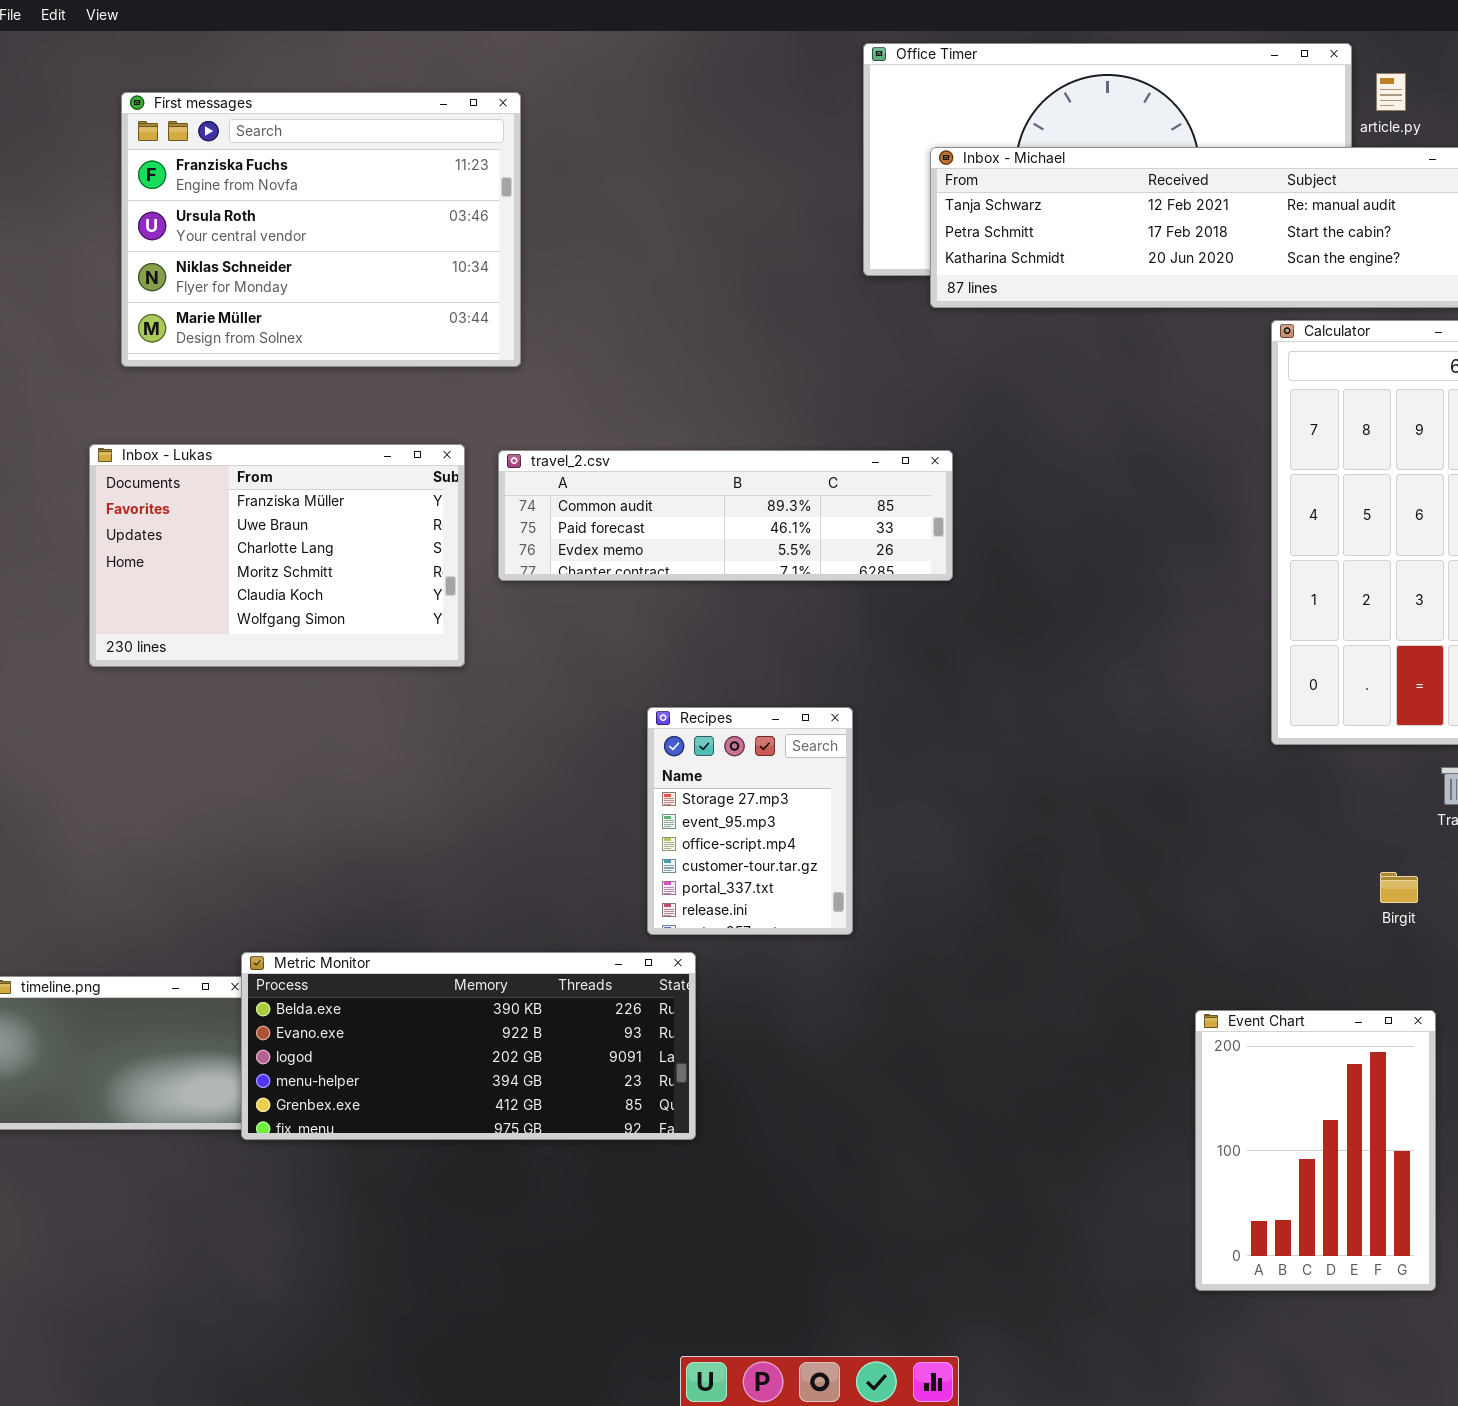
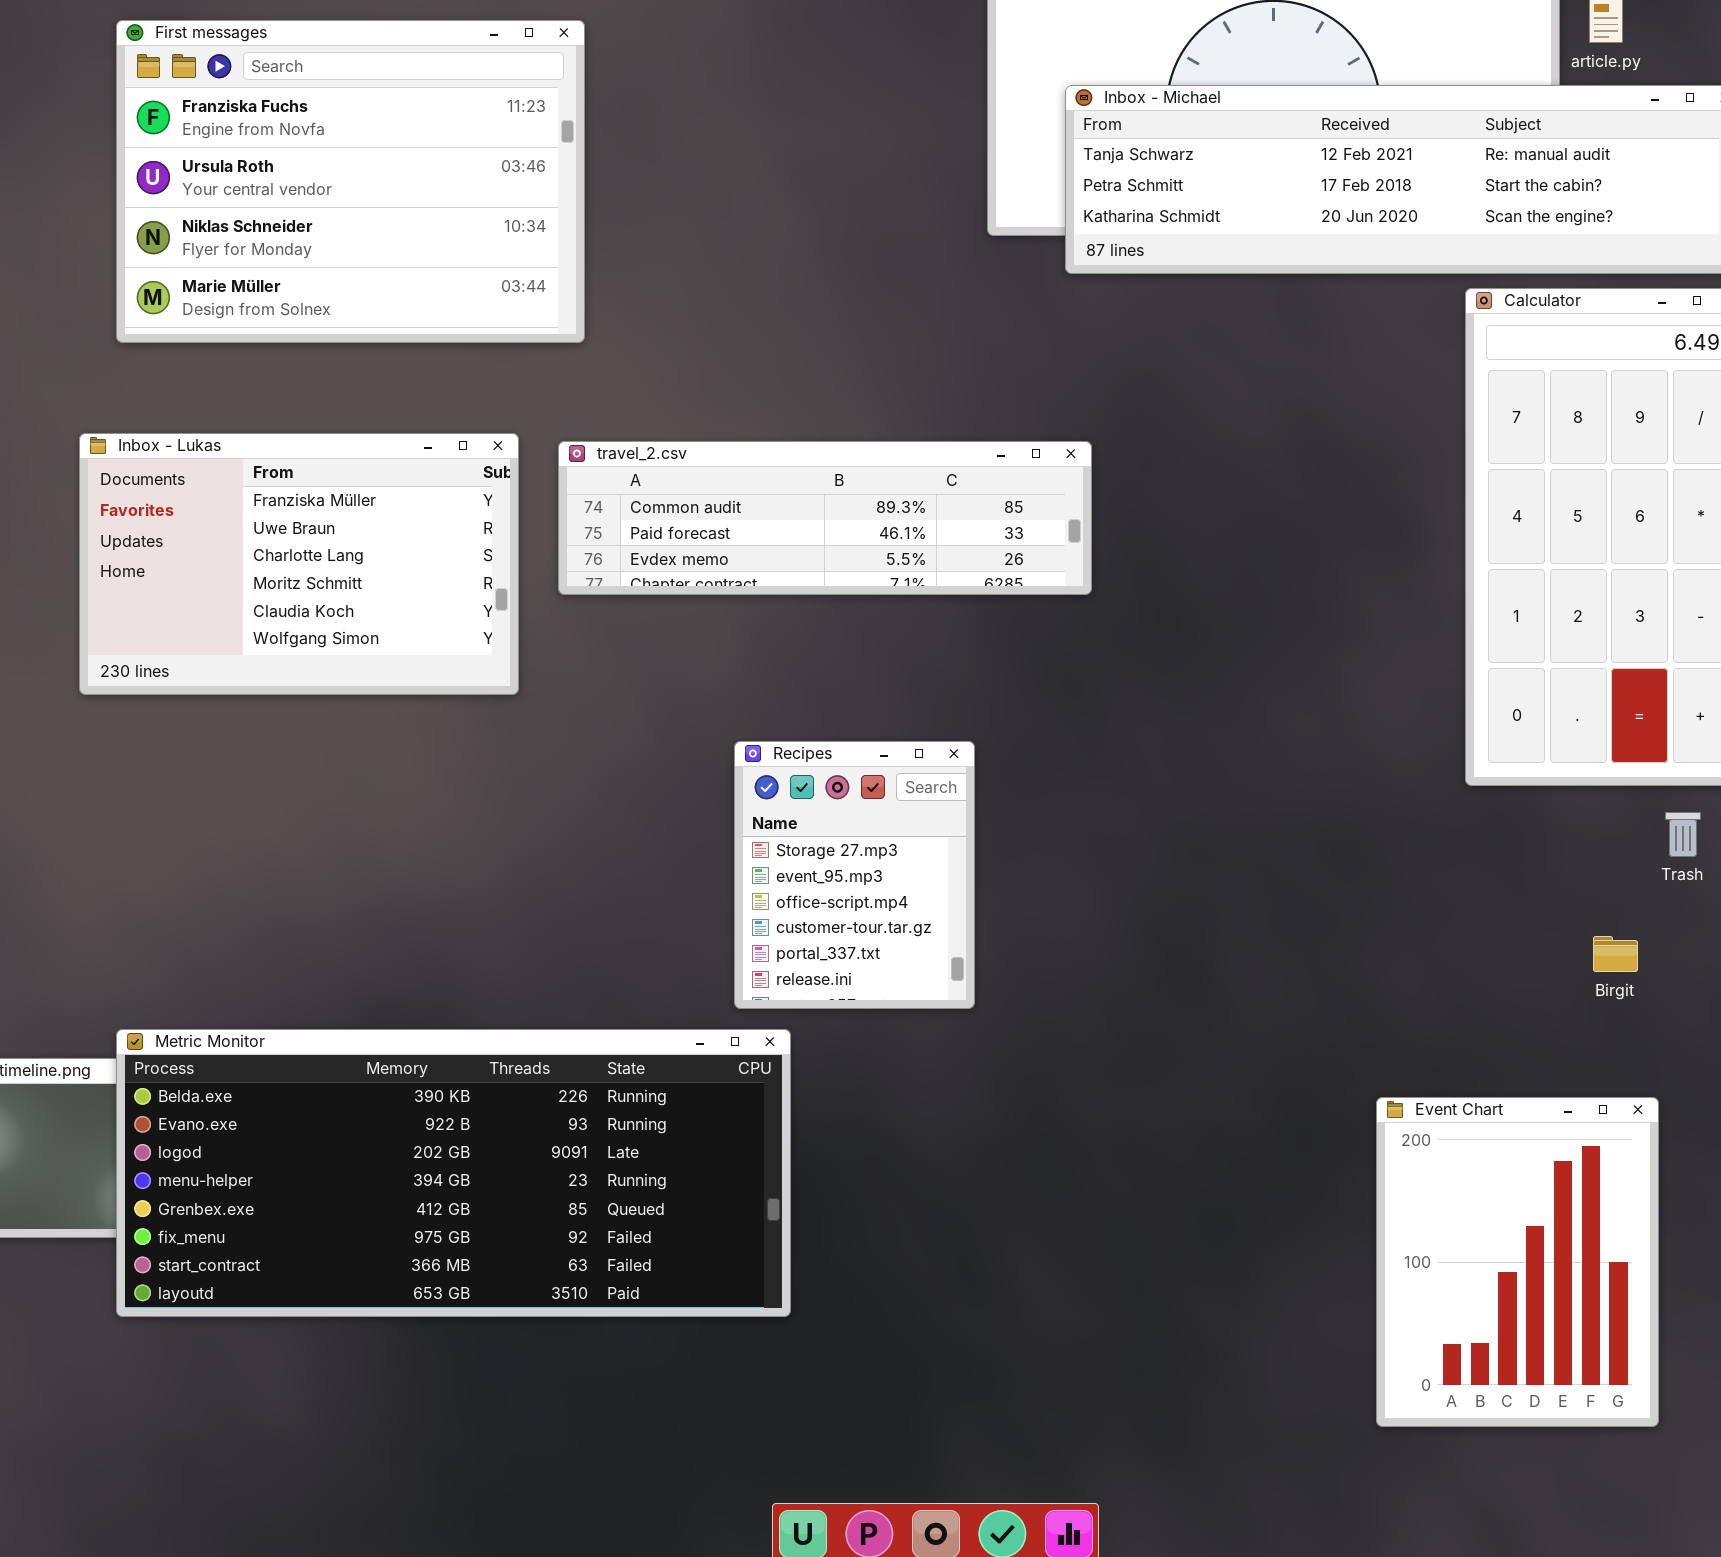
Metric Monitor: [241,952,696,1140] -> [116,1029,791,1317], resized

